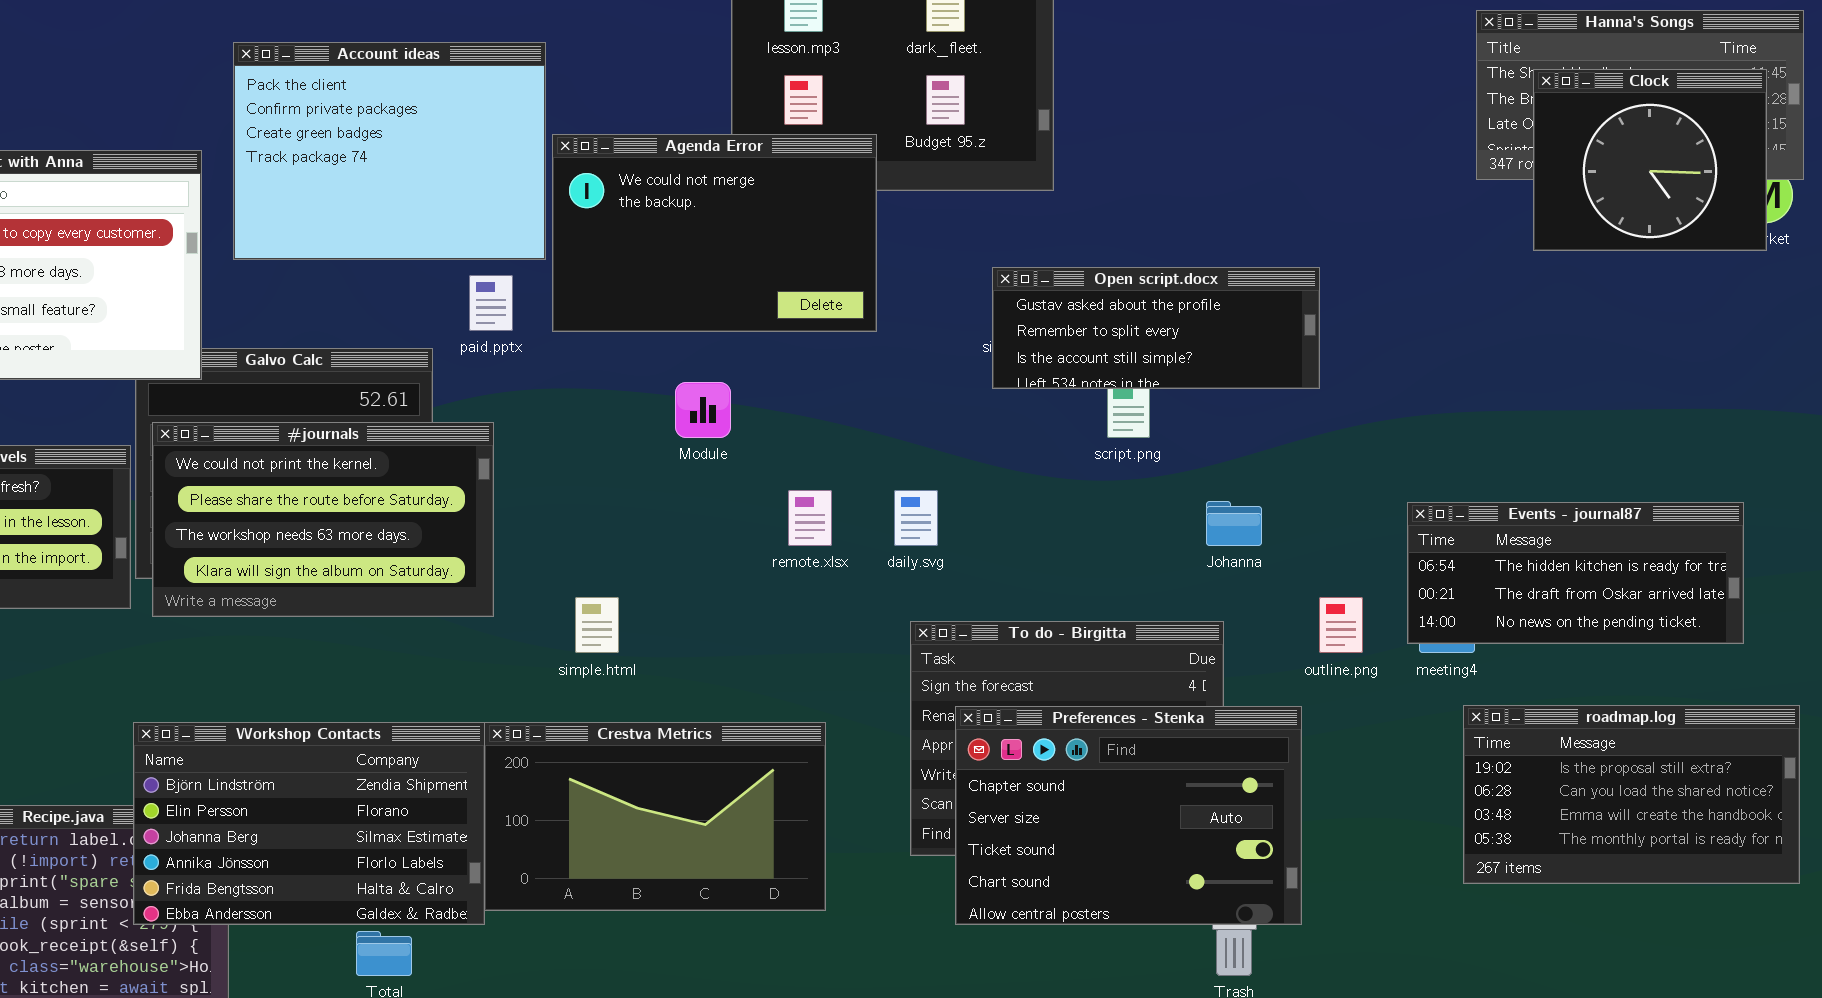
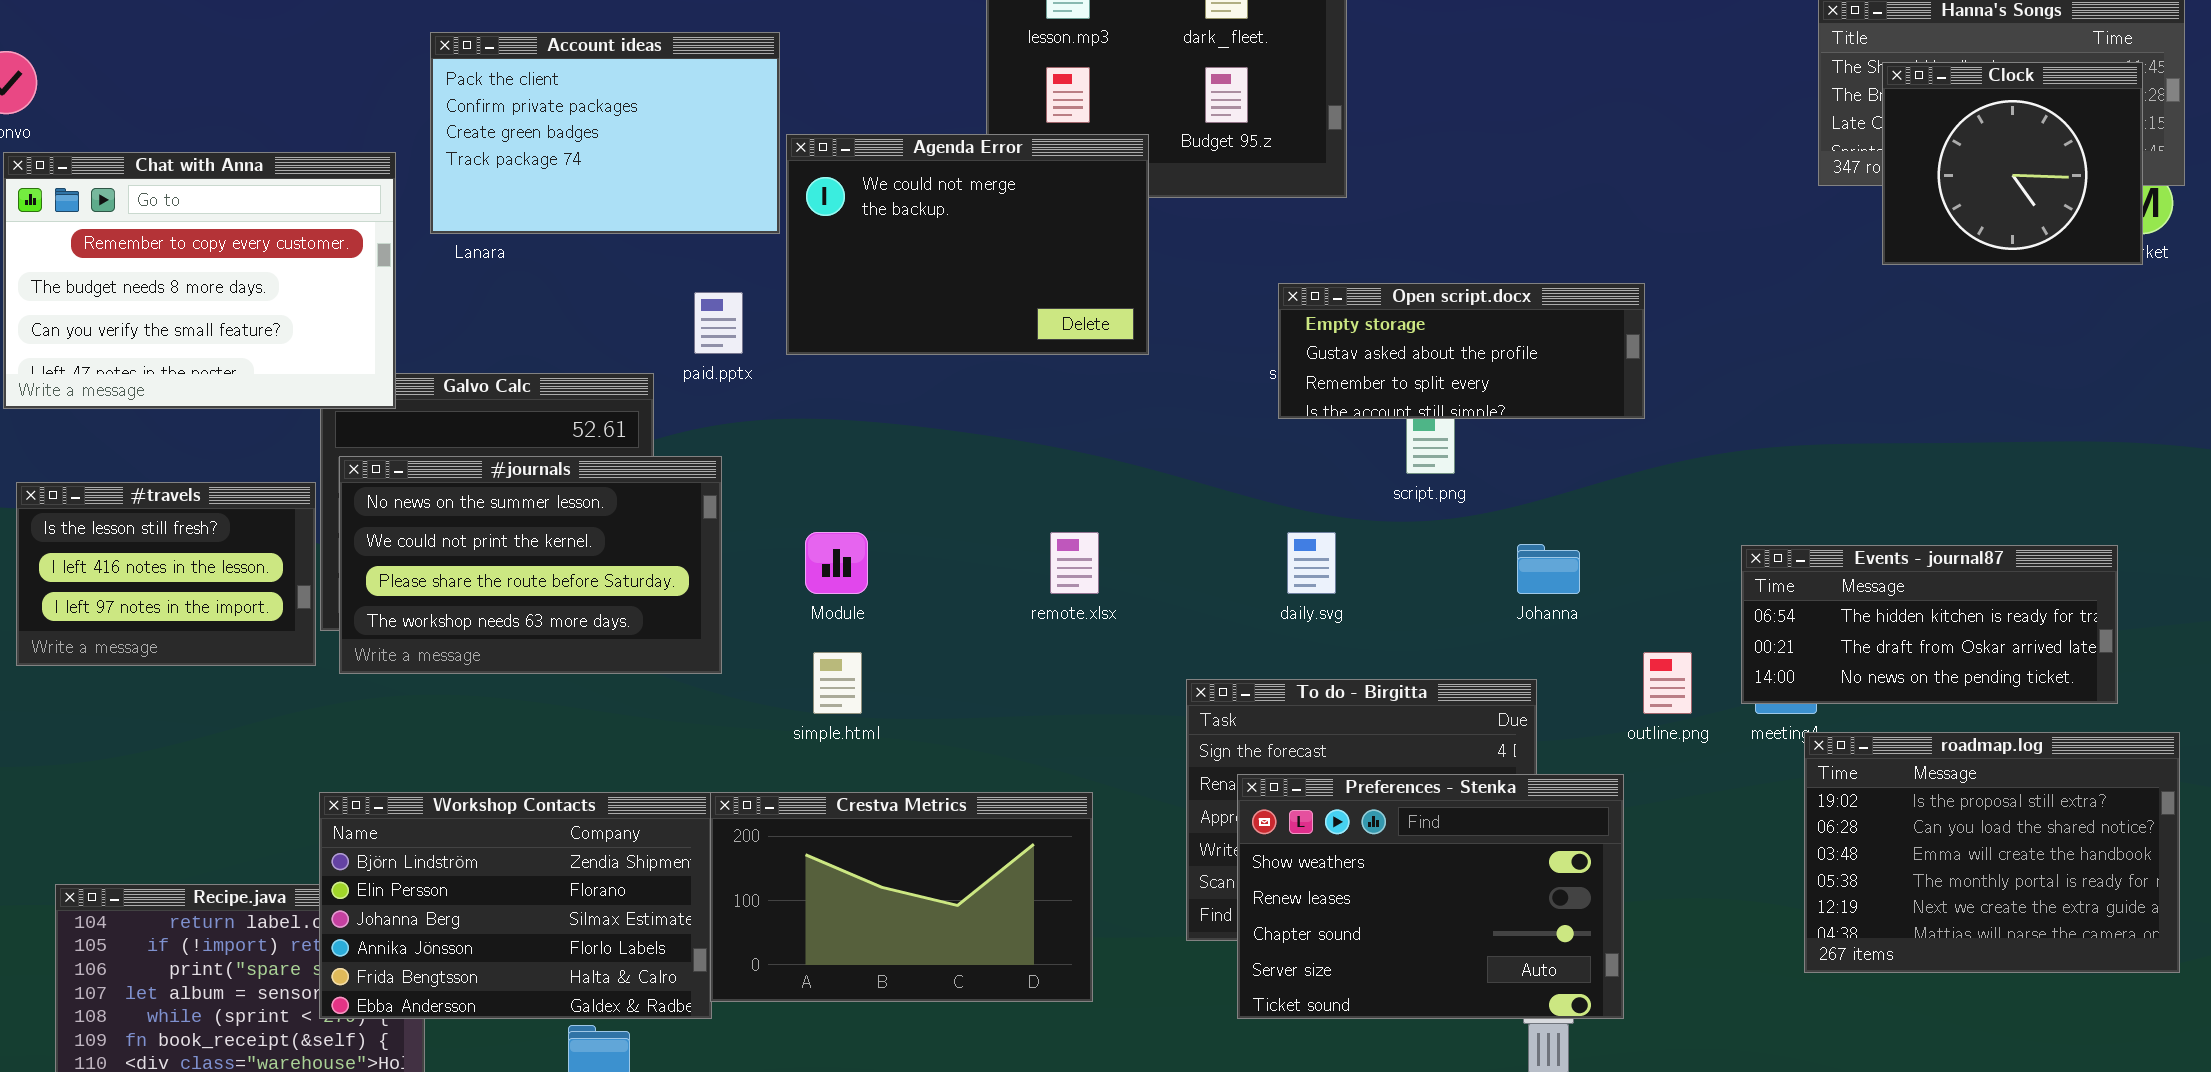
Account ideas: [233,42,546,260] -> [430,32,780,234], resized
Open script.docx: [992,267,1320,389] -> [1278,283,1645,419], scrolled up 1 row
Module: [675,382,731,438] -> [805,532,868,594], moved
#journals: [152,422,494,617] -> [339,456,722,674], scrolled up 1 row
daily.svg: [894,490,938,546] -> [1287,532,1336,594], moved
roadmap.log: [1463,705,1800,884] -> [1804,732,2180,973], resized
Preferences - Stenka: [955,706,1302,925] -> [1237,774,1624,1019], scrolled up 2 rows

